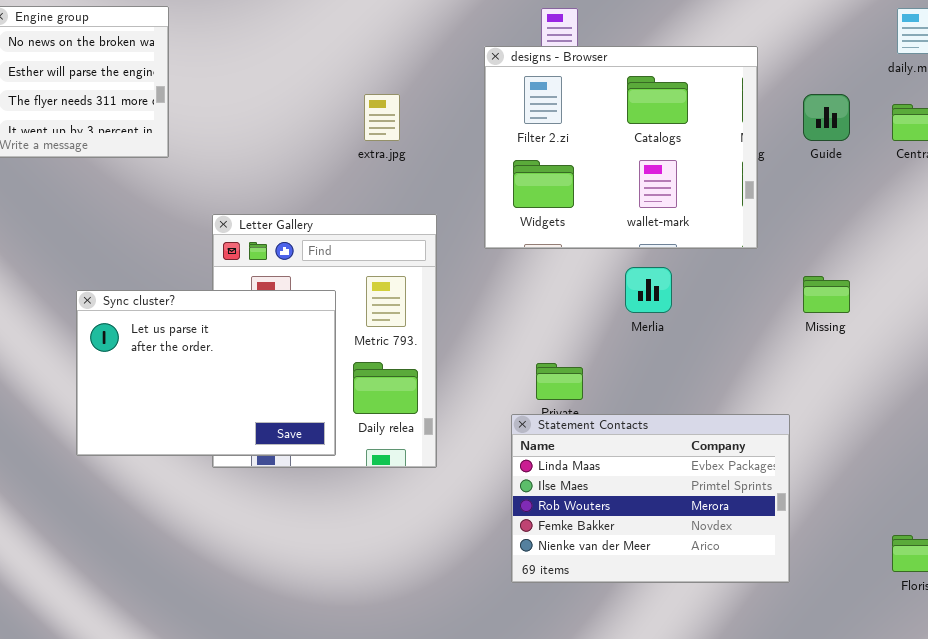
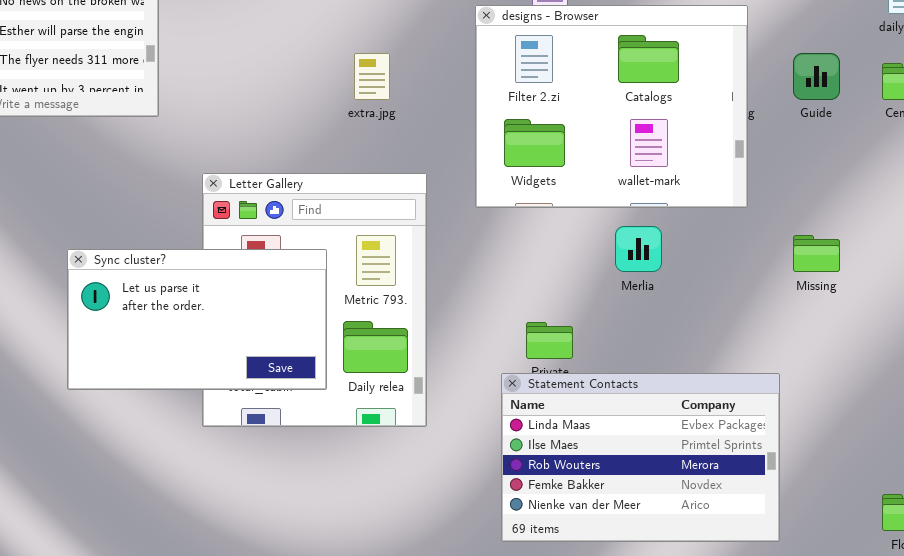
Sync cluster?: [76,290,336,456] -> [67,249,327,390], resized

